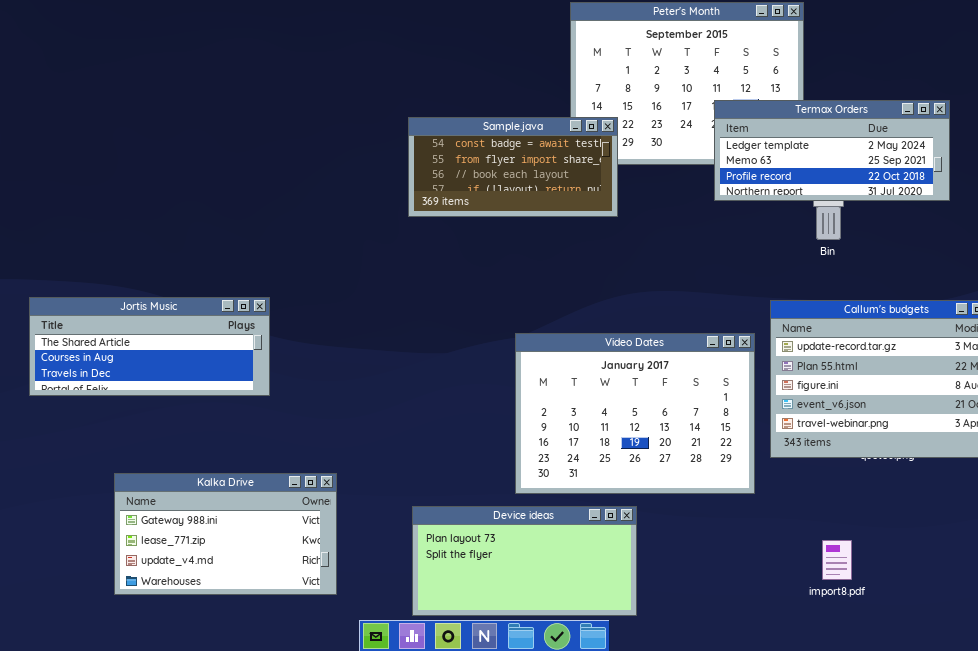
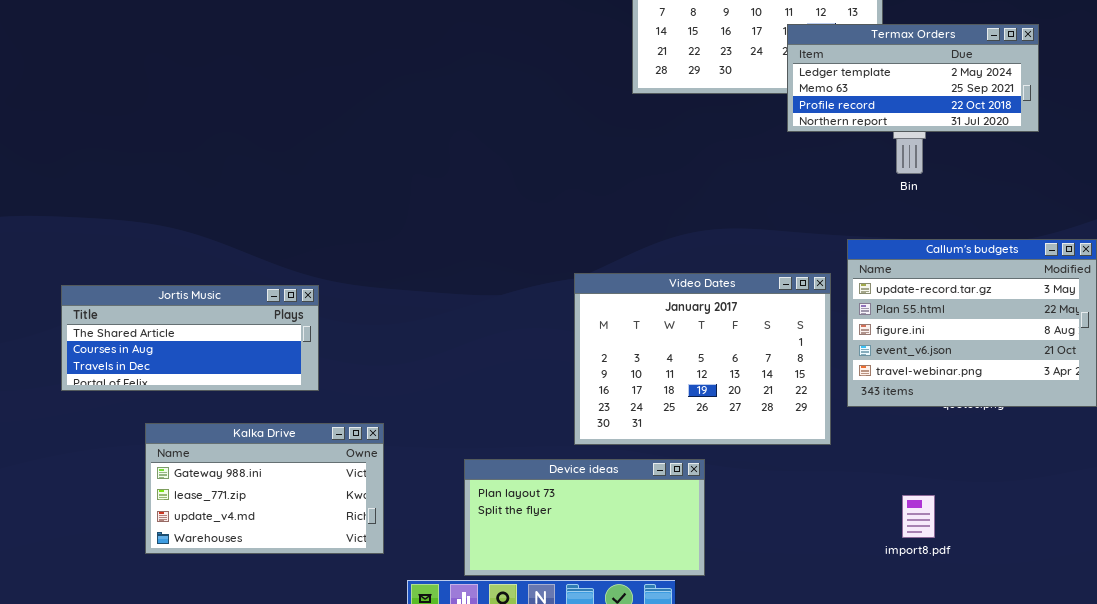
Sample.java: [408,117,618,217] -> none, closed
Jortis Music: [29,297,270,396] -> [61,285,319,391], moved

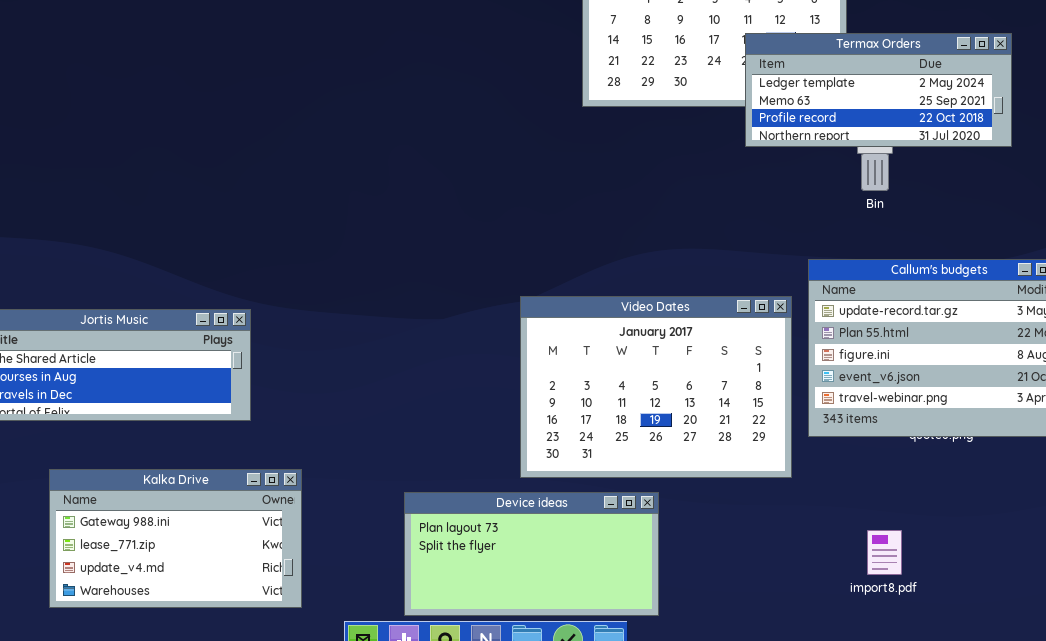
Kalka Drive: [145,423,384,554] -> [49,469,302,608], moved

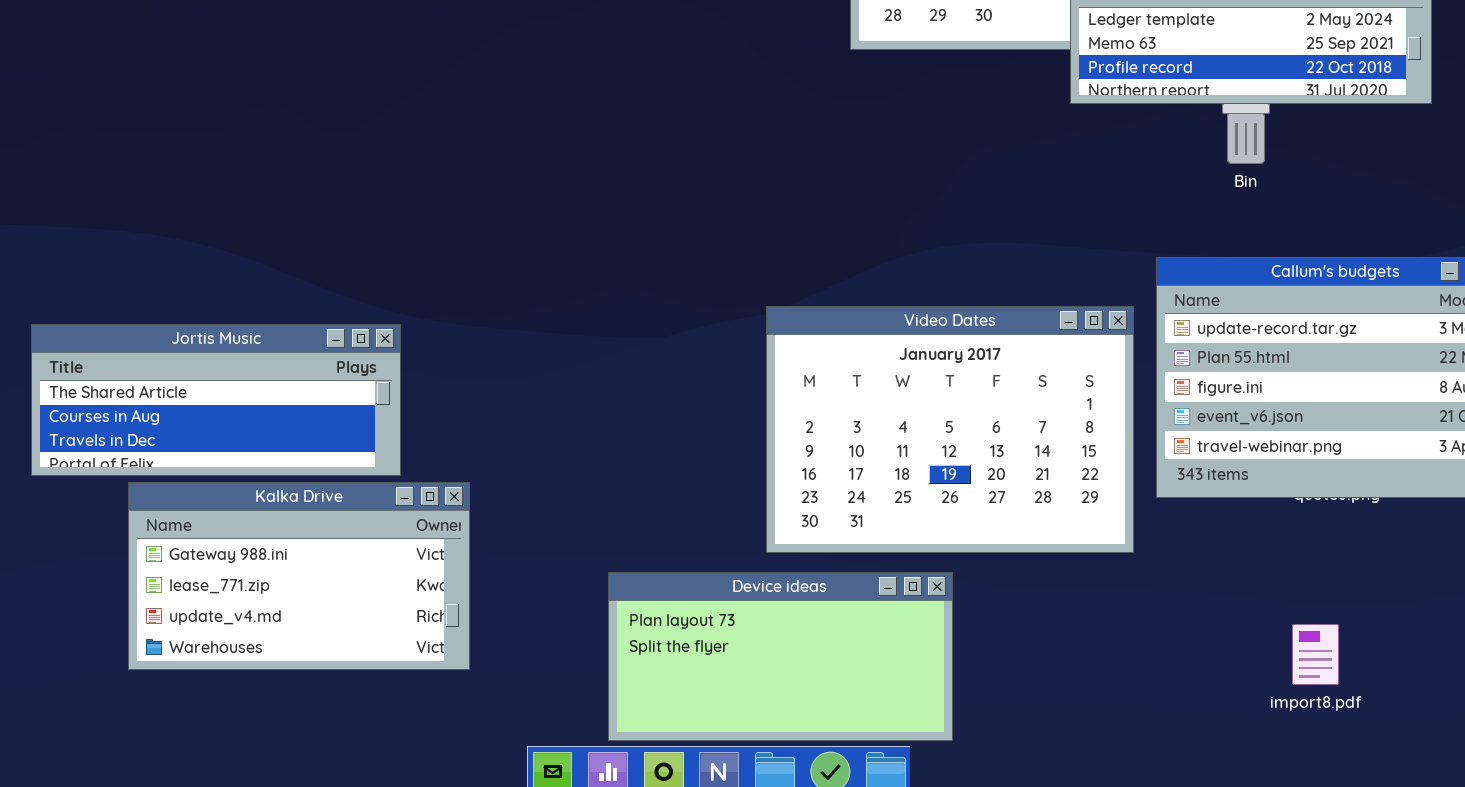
Kalka Drive: [49,469,302,608] -> [128,482,470,670], moved
import8.pdf: [867,530,902,575] -> [1292,624,1339,685], moved

